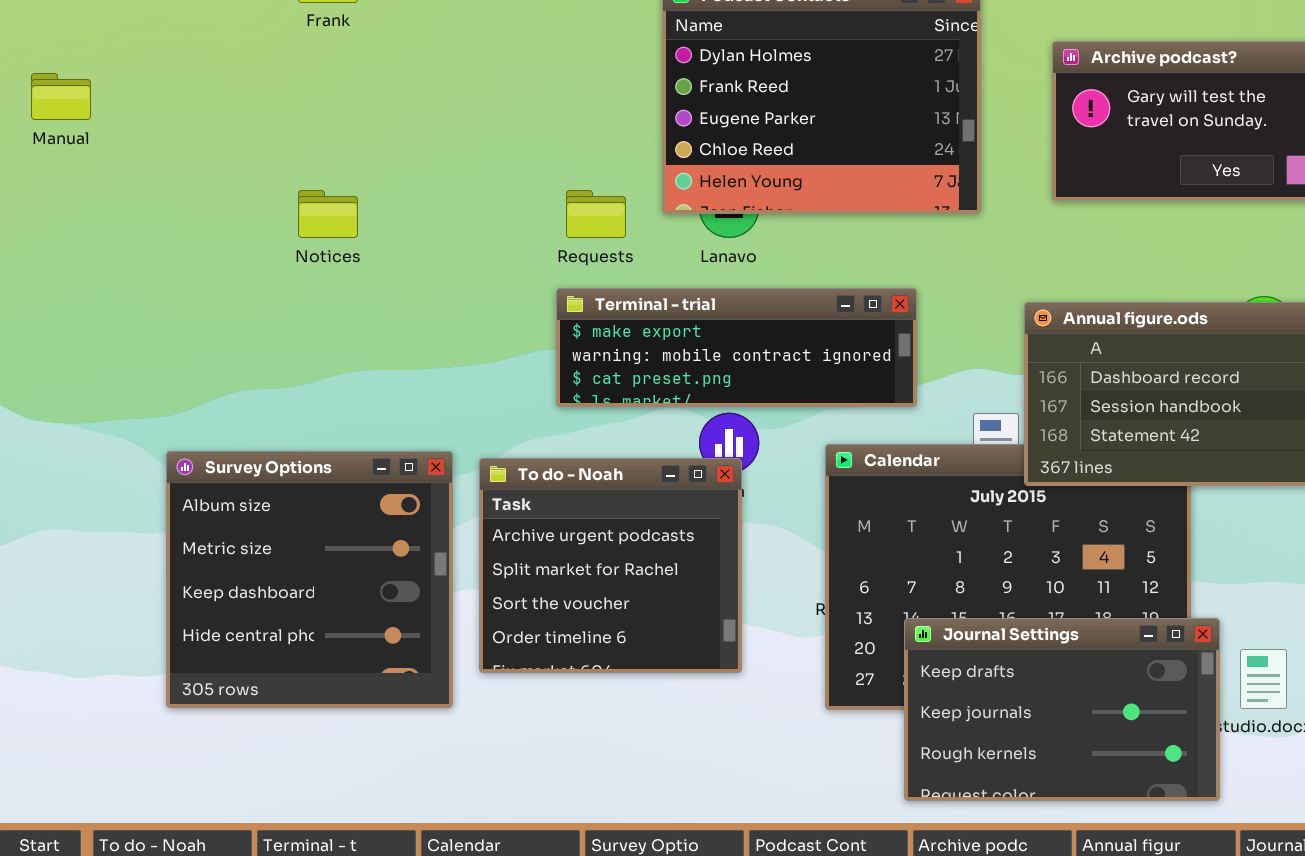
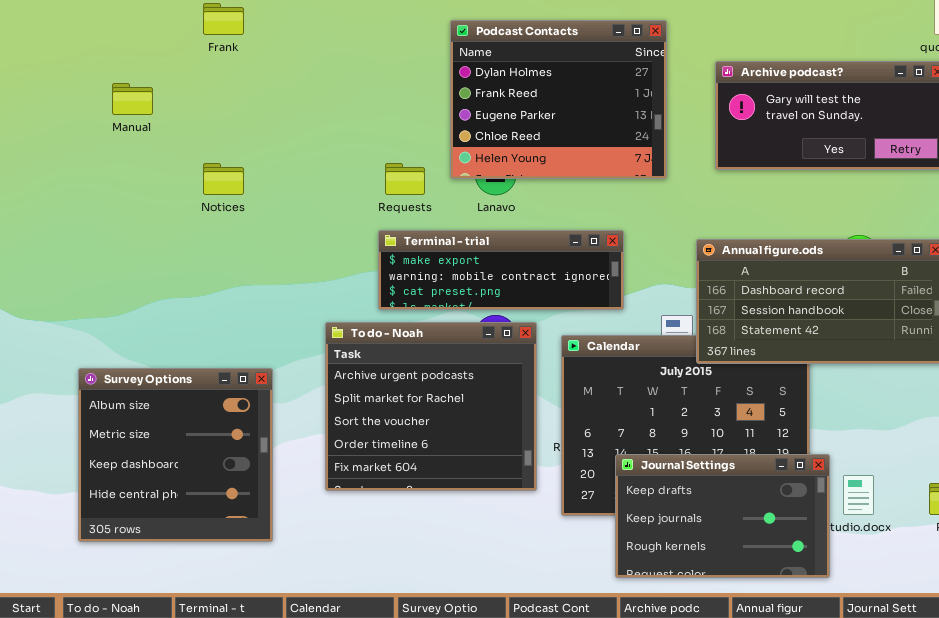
Manual: [31,73,91,120] -> [112,83,153,115], moved
Survey Options: [166,451,453,708] -> [78,368,273,542], moved
To do - Noah: [479,458,742,673] -> [325,322,537,491], resized

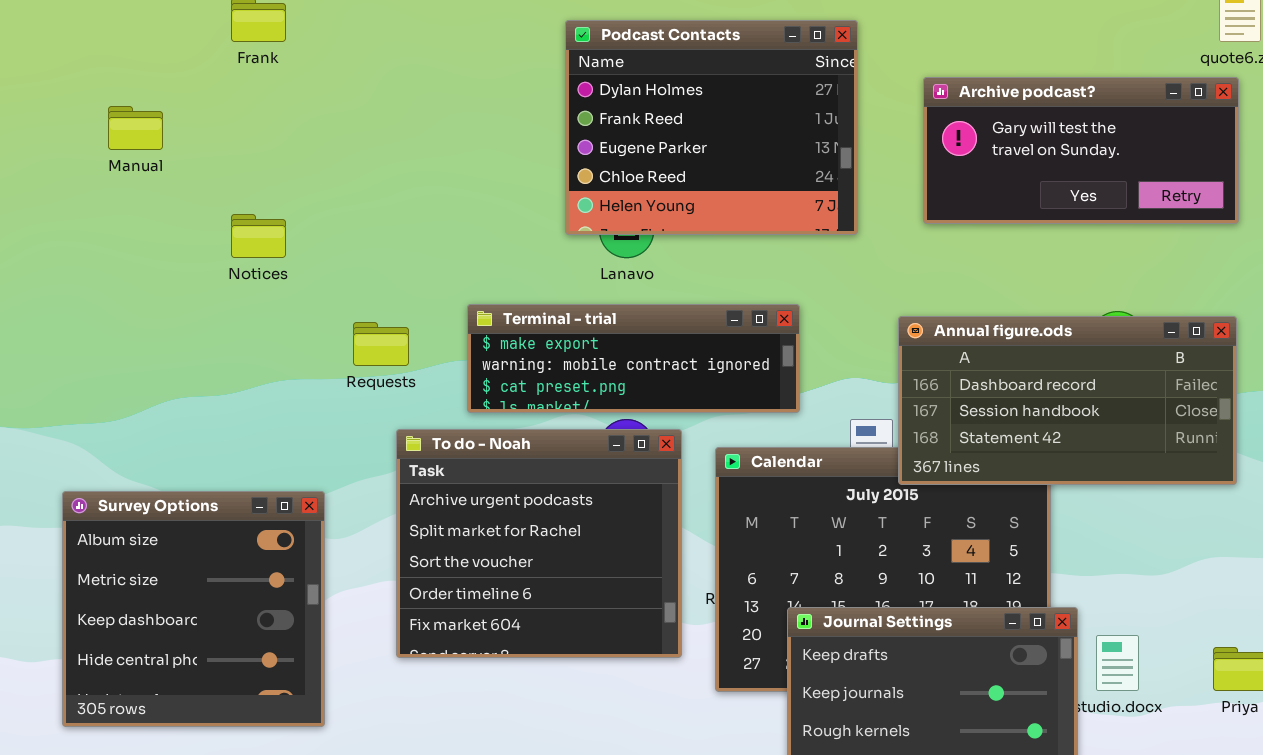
Requests: [385,163,425,195] -> [353,322,409,366], moved

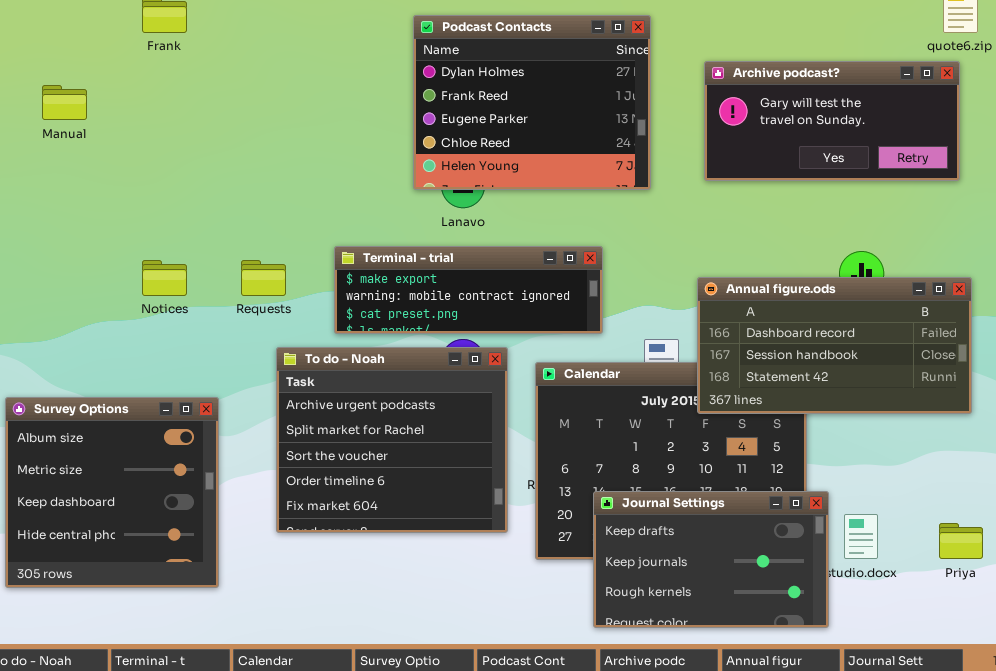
Notices: [231,214,286,258] -> [142,260,187,296], moved
Annual figure.ods: [898,316,1237,485] -> [697,277,972,414], moved

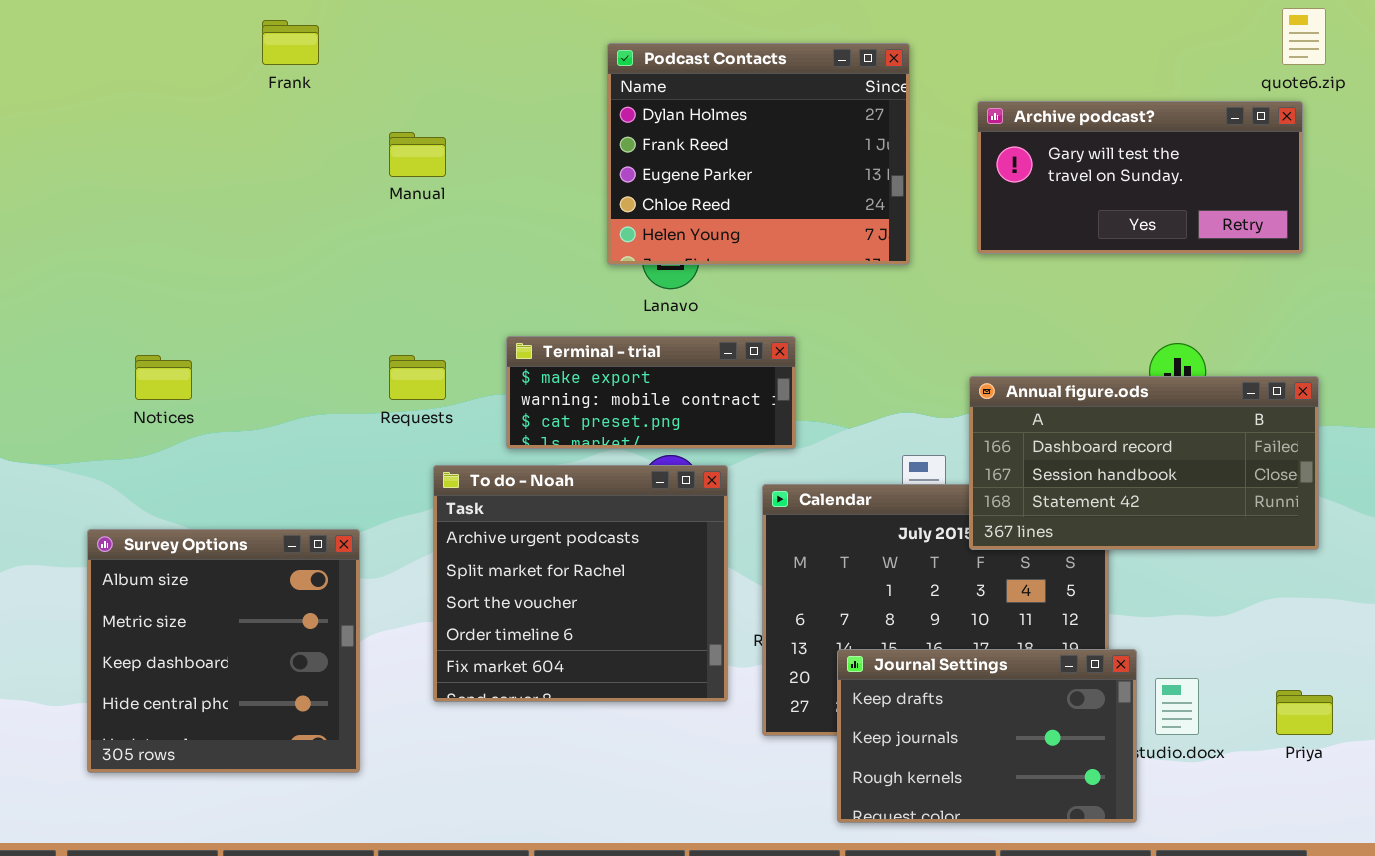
Manual: [42,85,87,120] -> [389,132,446,177], moved
Terminal - trial: [334,246,603,334] -> [506,336,796,449], resized
Notices: [142,260,187,296] -> [135,355,192,400], moved

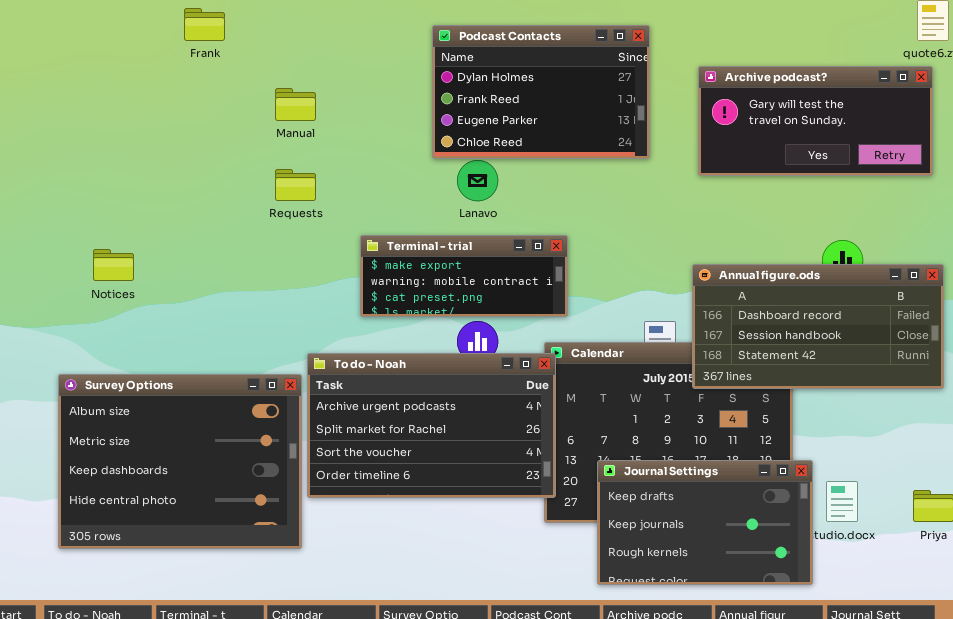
Podcast Contacts: [607,43,910,265] -> [432,25,650,159], resized
Requests: [389,355,446,400] -> [275,169,316,201], moved
To do - Noah: [433,465,728,702] -> [307,353,556,498], resized
Survey Options: [87,529,360,773] -> [58,374,302,549], resized

